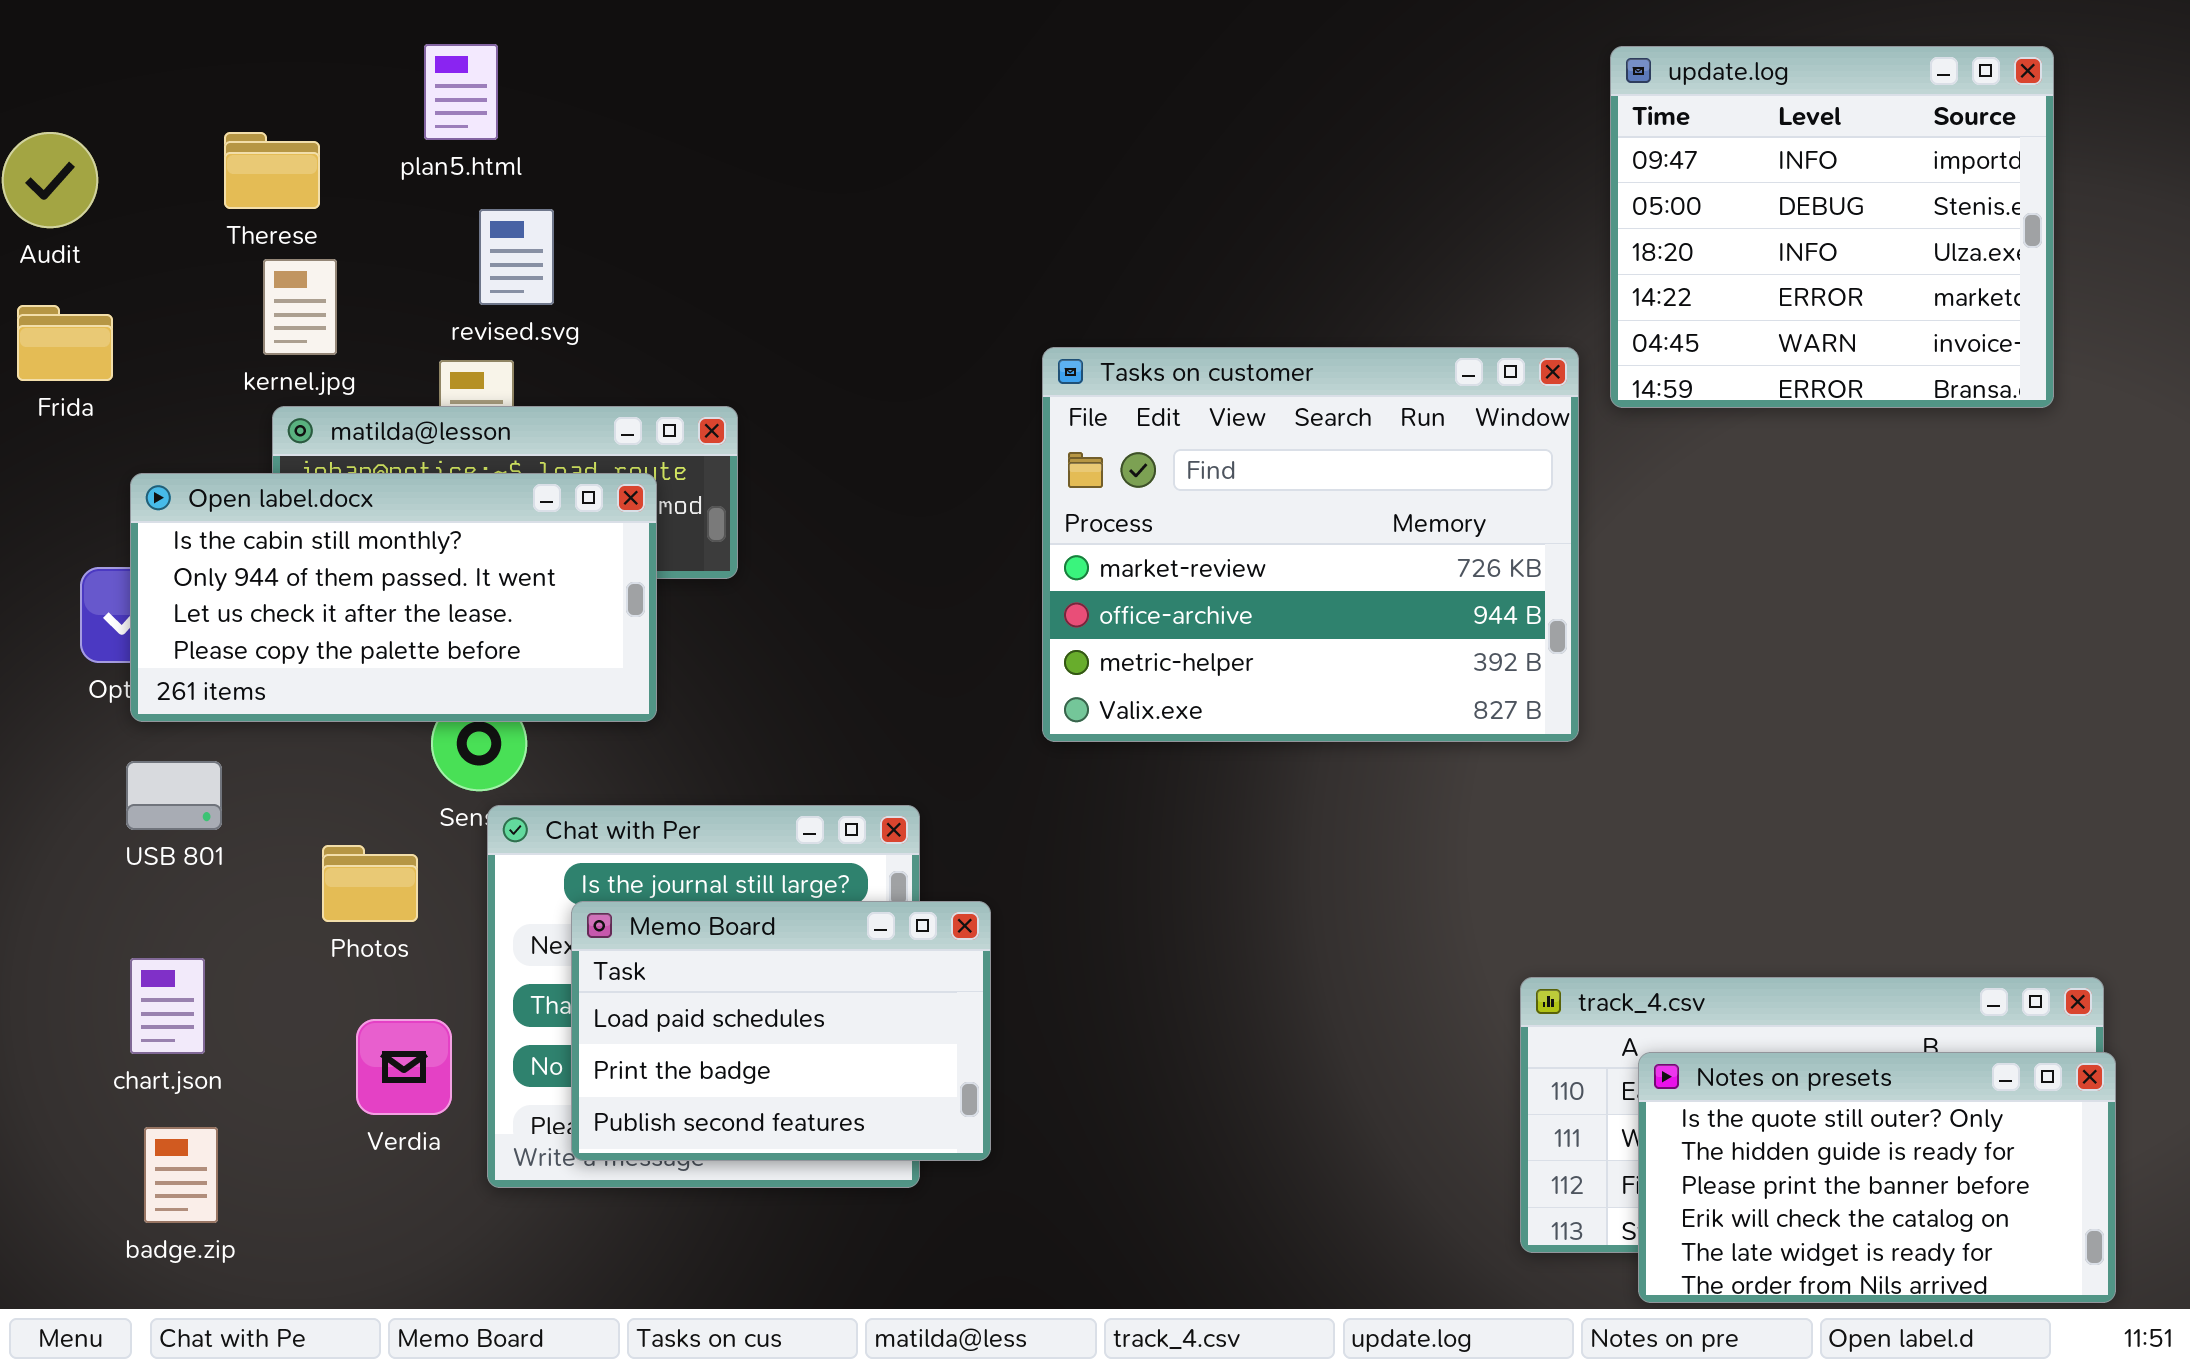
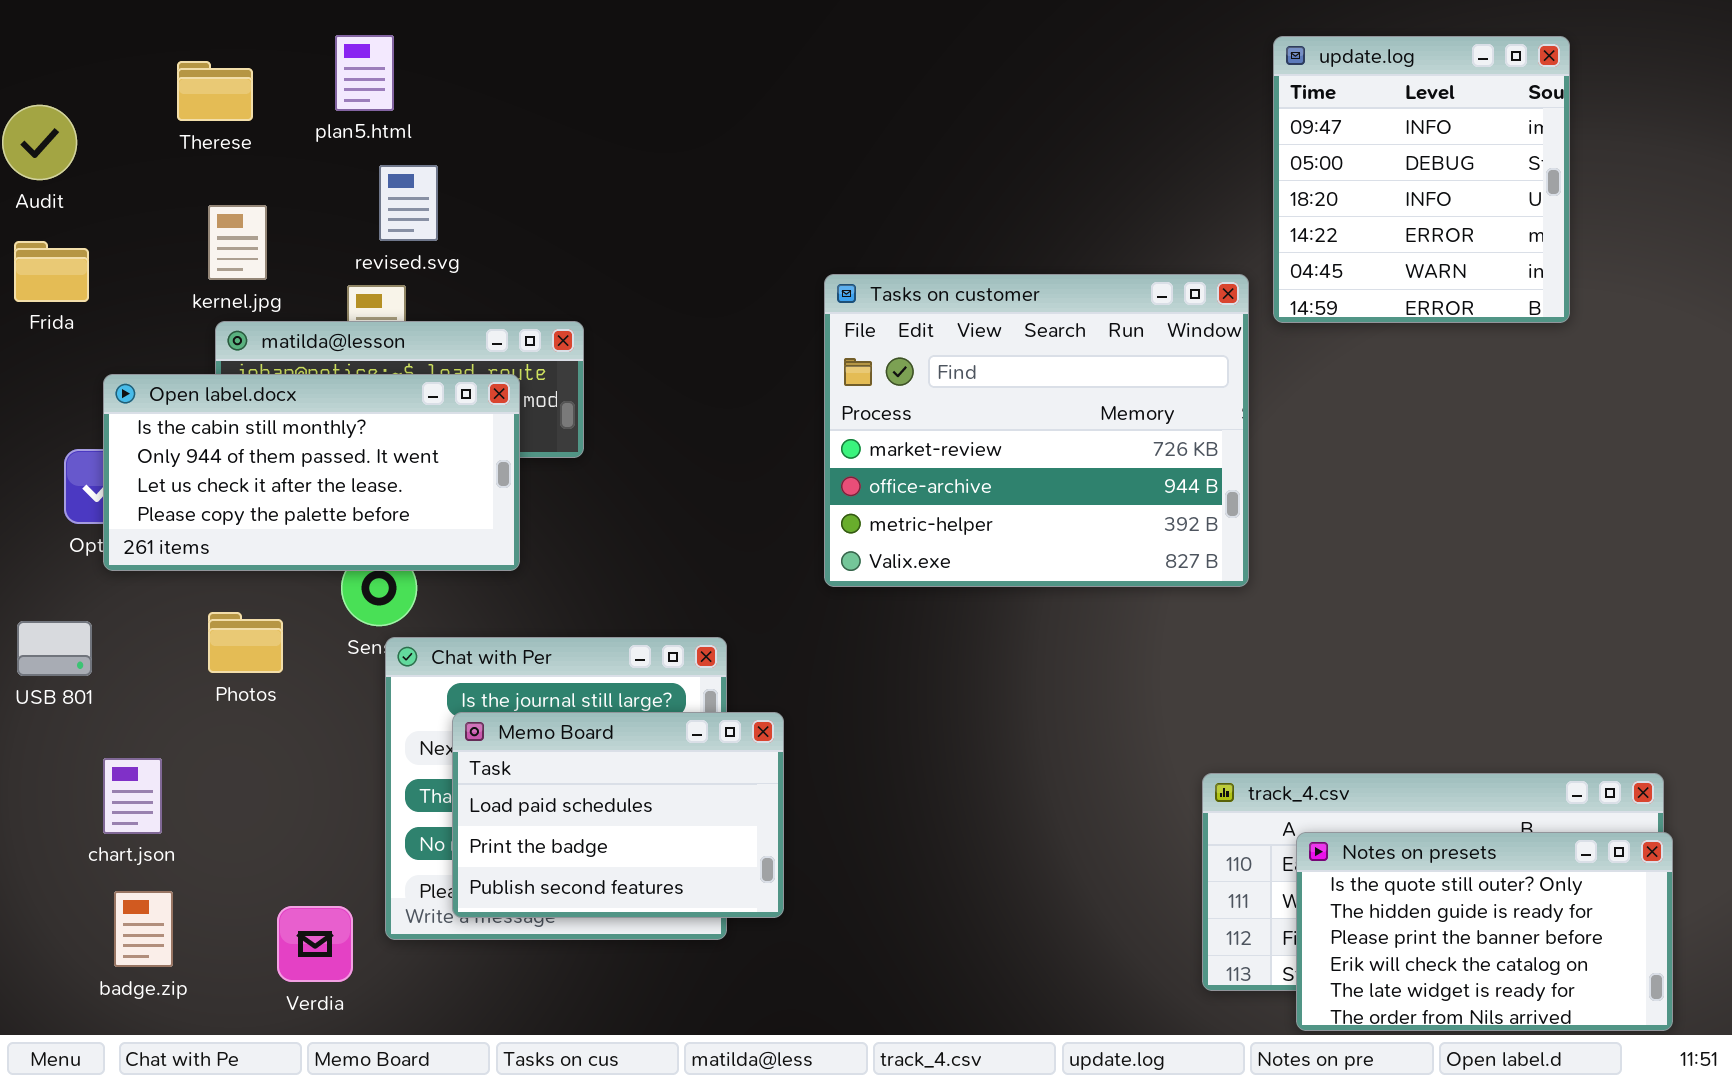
update.log: [1610,46,2054,408] -> [1273,36,1570,323], resized
Therese: [224,132,320,209] -> [177,61,253,121], moved
USB 801: [126,761,222,830] -> [17,621,92,676], moved
Photos: [322,845,418,922] -> [208,612,283,673], moved
Verdia: [356,1019,452,1115] -> [277,906,353,982], moved

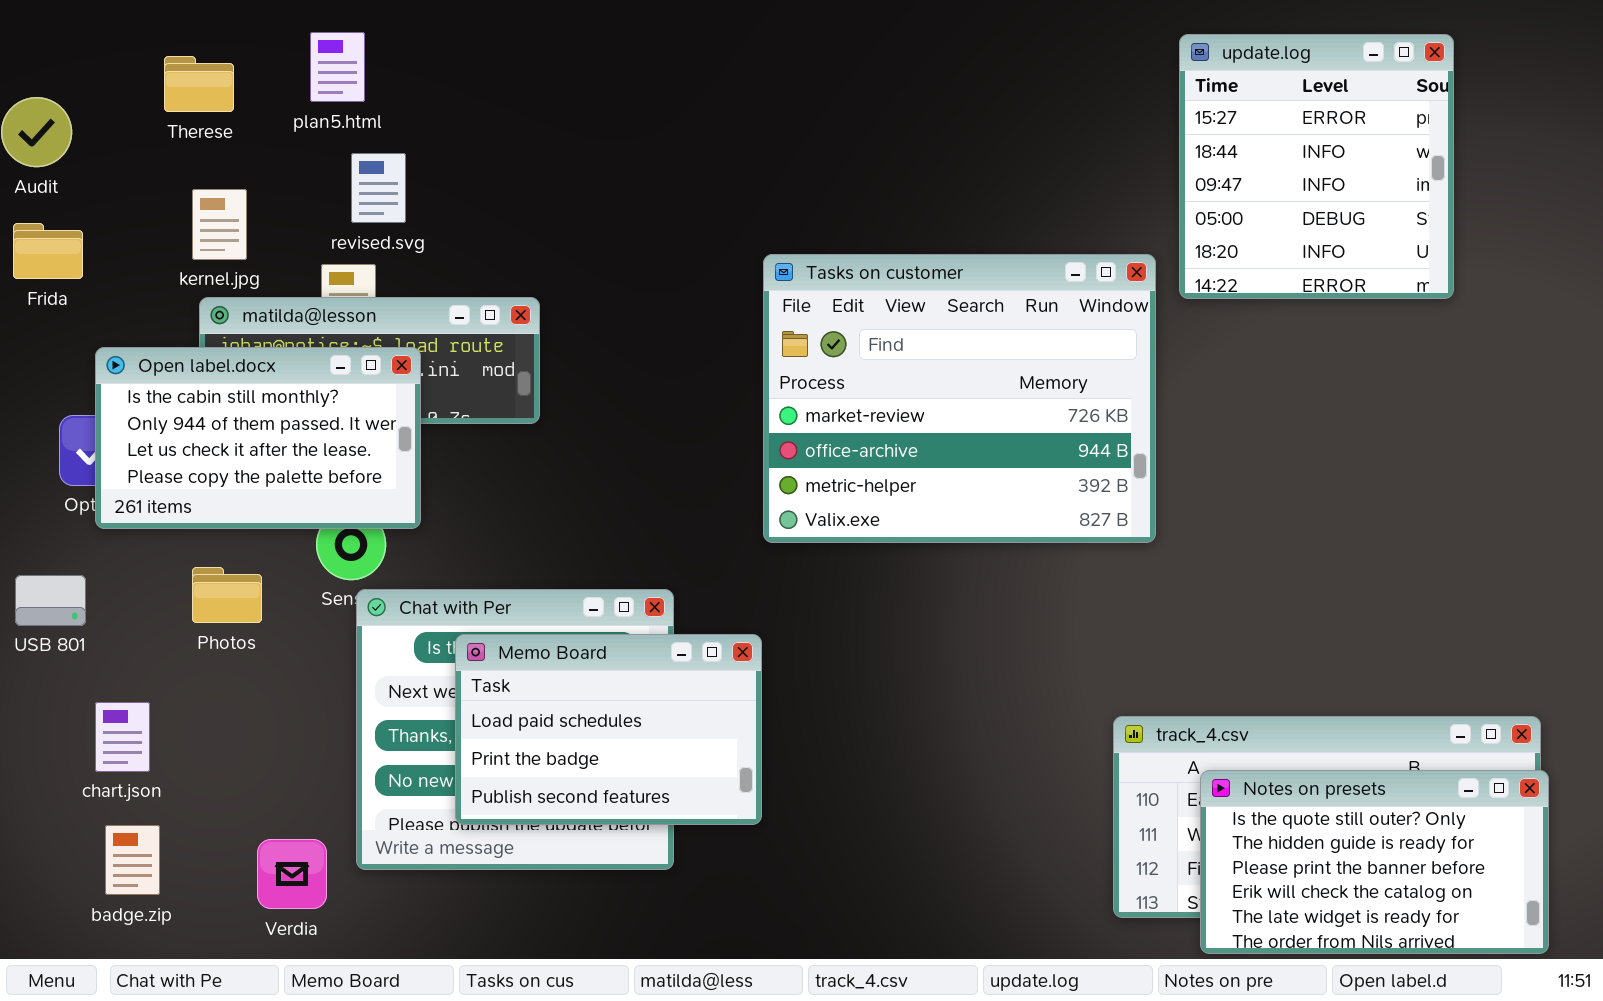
update.log: [1273,36,1570,323] -> [1179,34,1454,299], scrolled up 2 rows
Open label.docx: [103,374,520,571] -> [95,347,421,529], resized
Memo Board: [452,712,784,918] -> [455,634,762,825], moved

